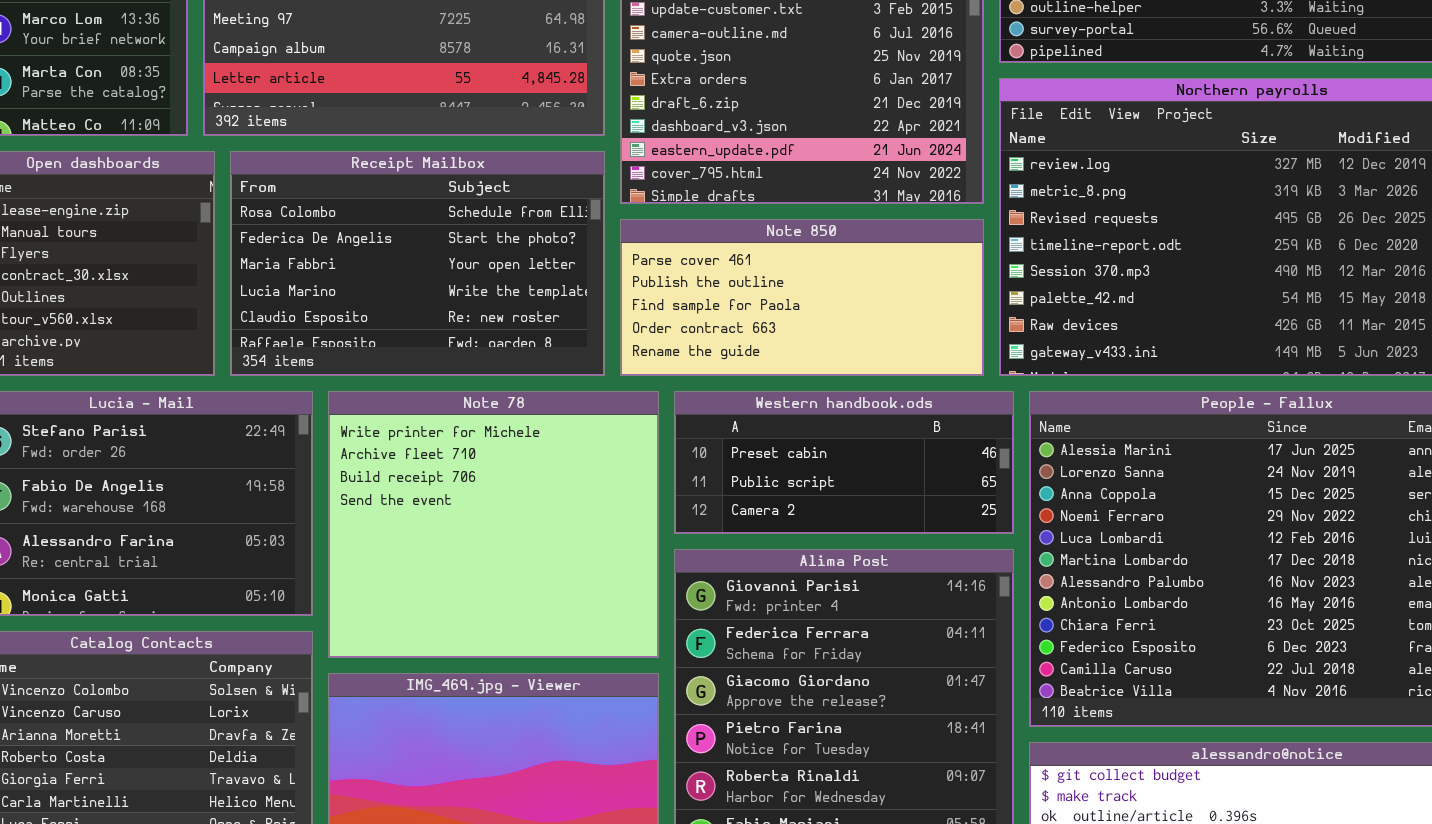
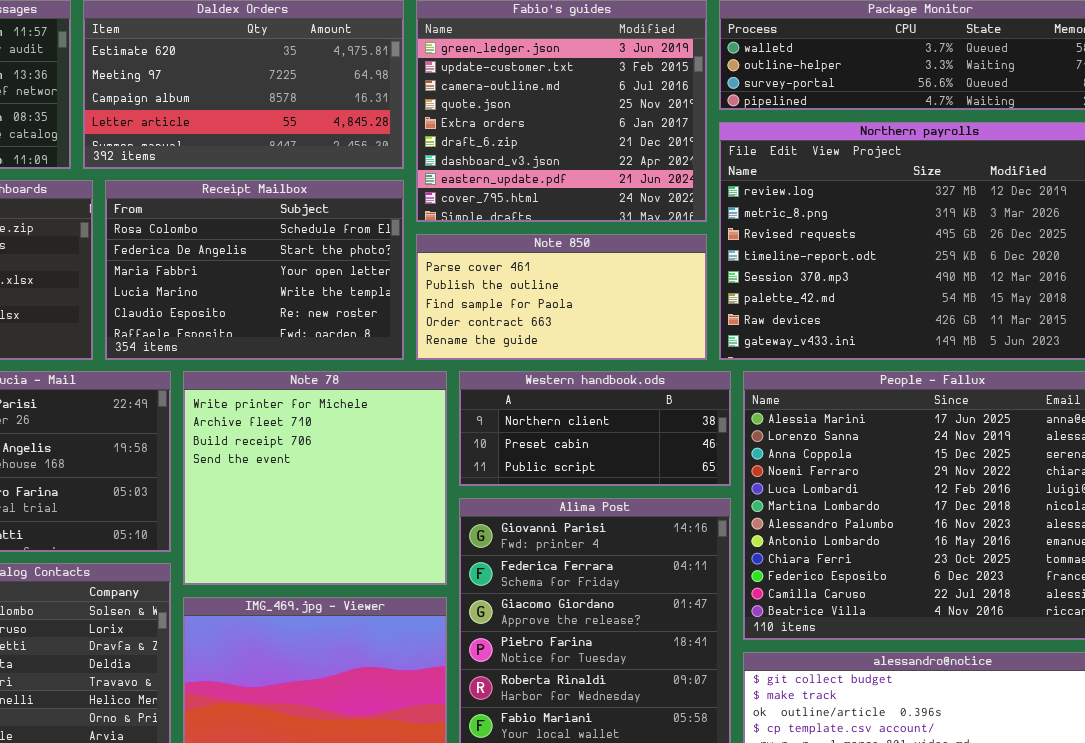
Western handbook.ods: [674,391,1014,534] -> [459,371,731,486], scrolled up 1 row

